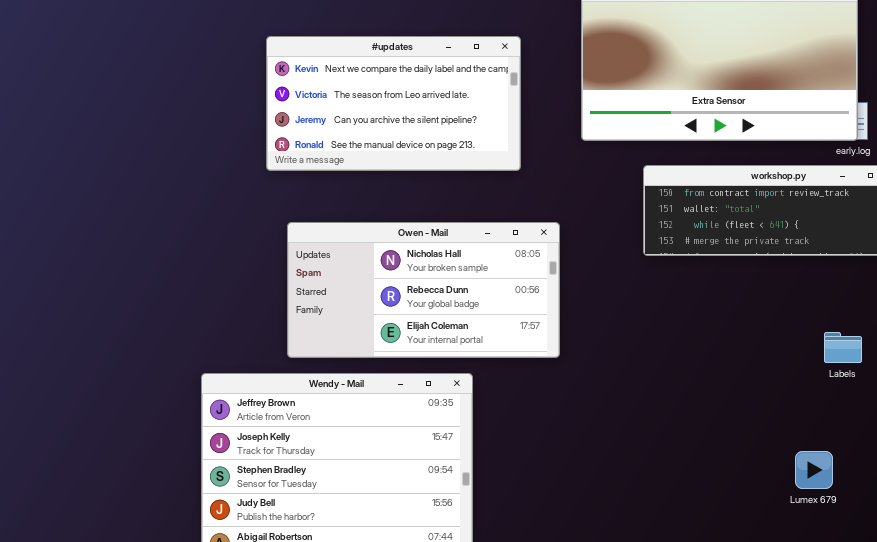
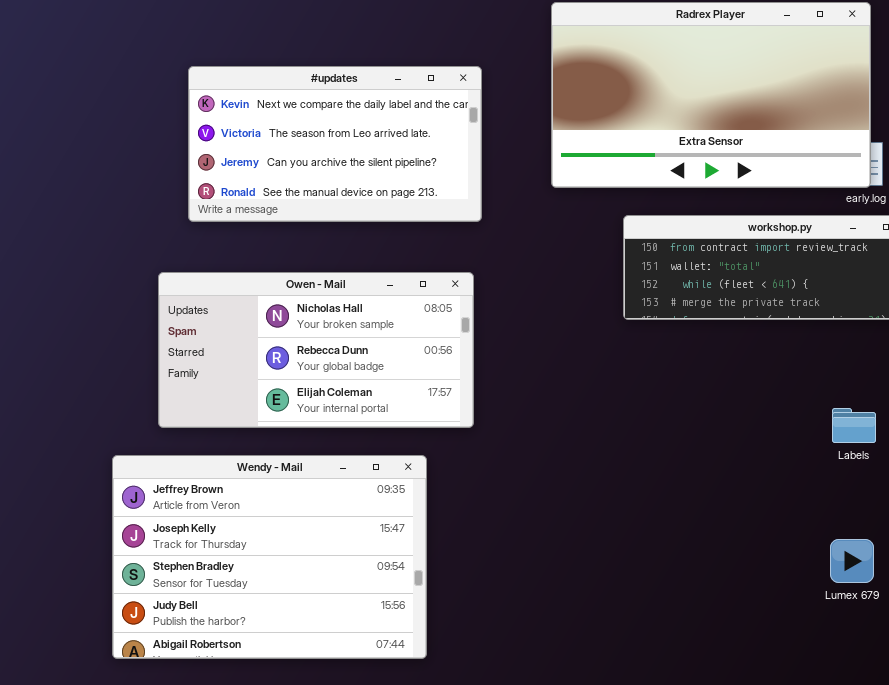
Owen - Mail: [287,222,560,358] -> [158,272,474,428], moved
Lumex 679: [795,451,833,489] -> [830,539,874,583], moved

